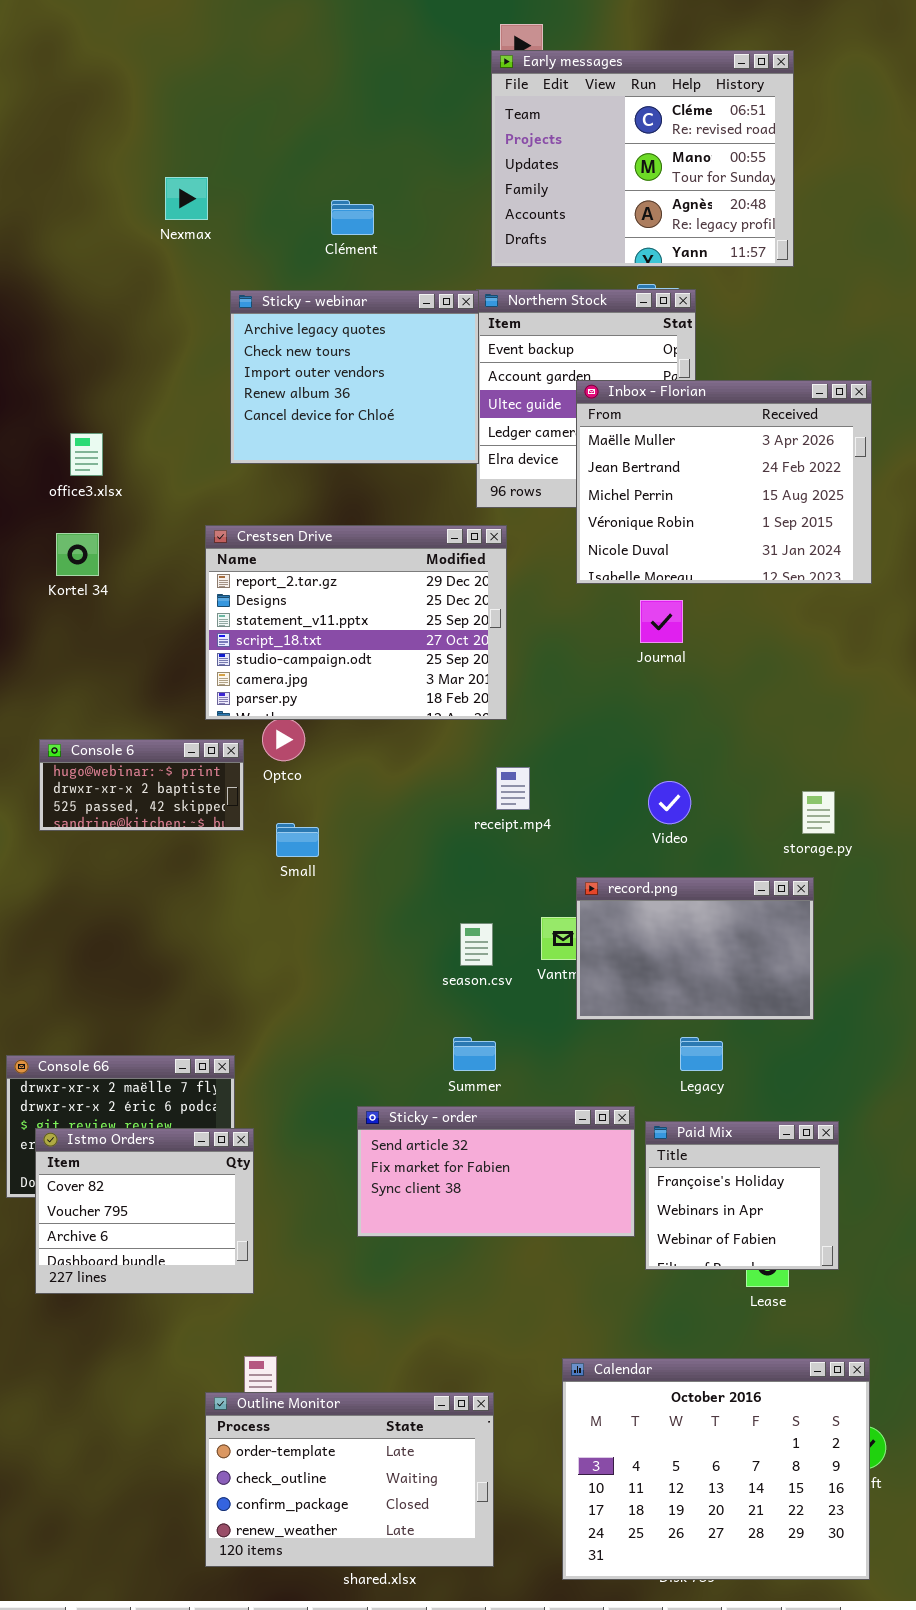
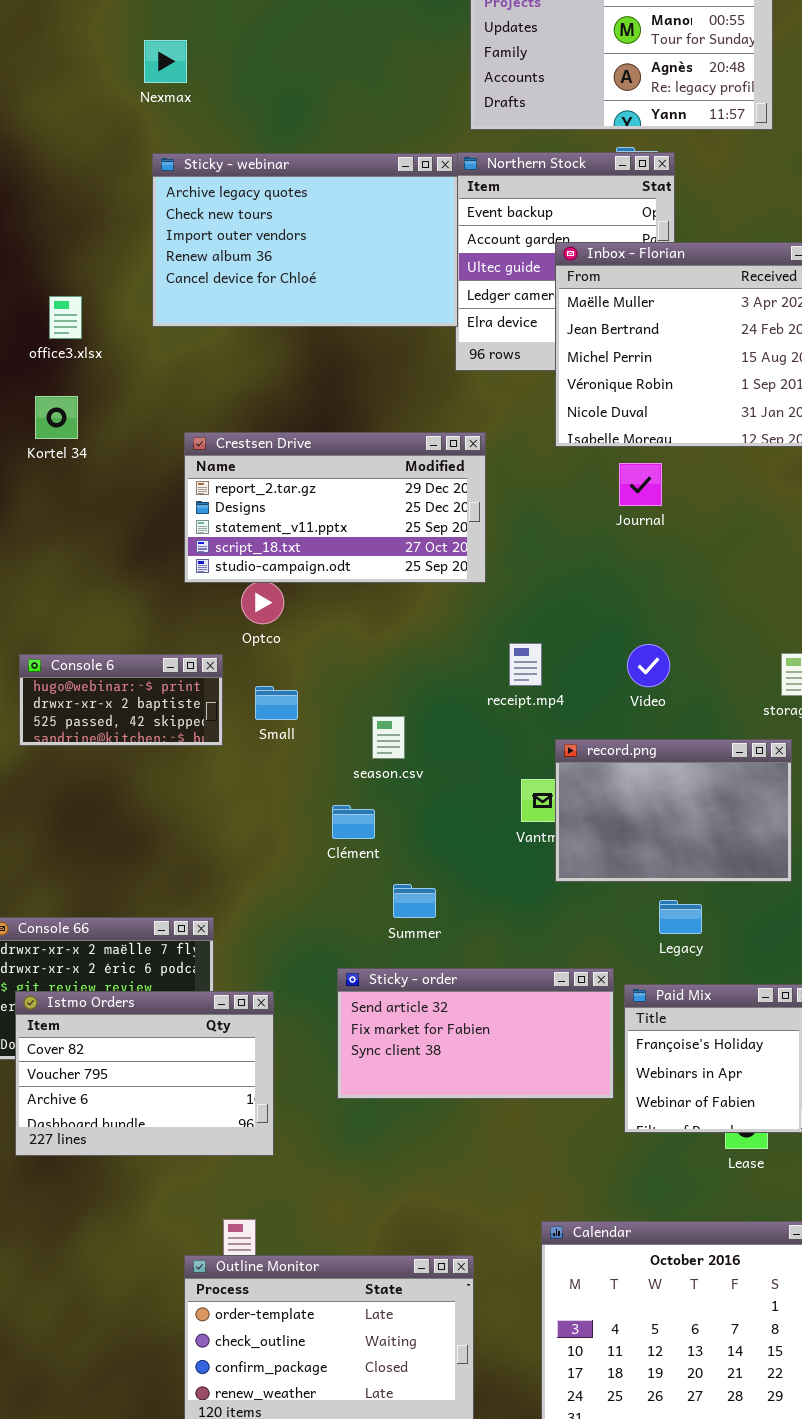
Clément: [331,200,374,235] -> [332,805,375,839], moved
Sticky - webinar: [230,290,479,464] -> [152,153,458,327], resized
Crestsen Drive: [205,525,507,720] -> [184,432,486,583], resized
Console 6: [39,739,244,831] -> [19,654,223,746], moved
receipt.mp4: [496,767,530,810] -> [509,643,542,686], moved
season.csv: [460,923,493,966] -> [372,716,405,759], moved
Summer: [453,1037,496,1071] -> [393,884,436,918], moved
Istmo Orders: [35,1128,254,1294] -> [15,991,274,1156], resized

